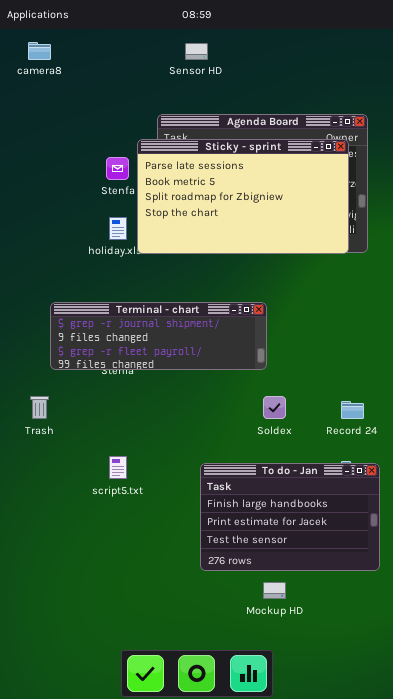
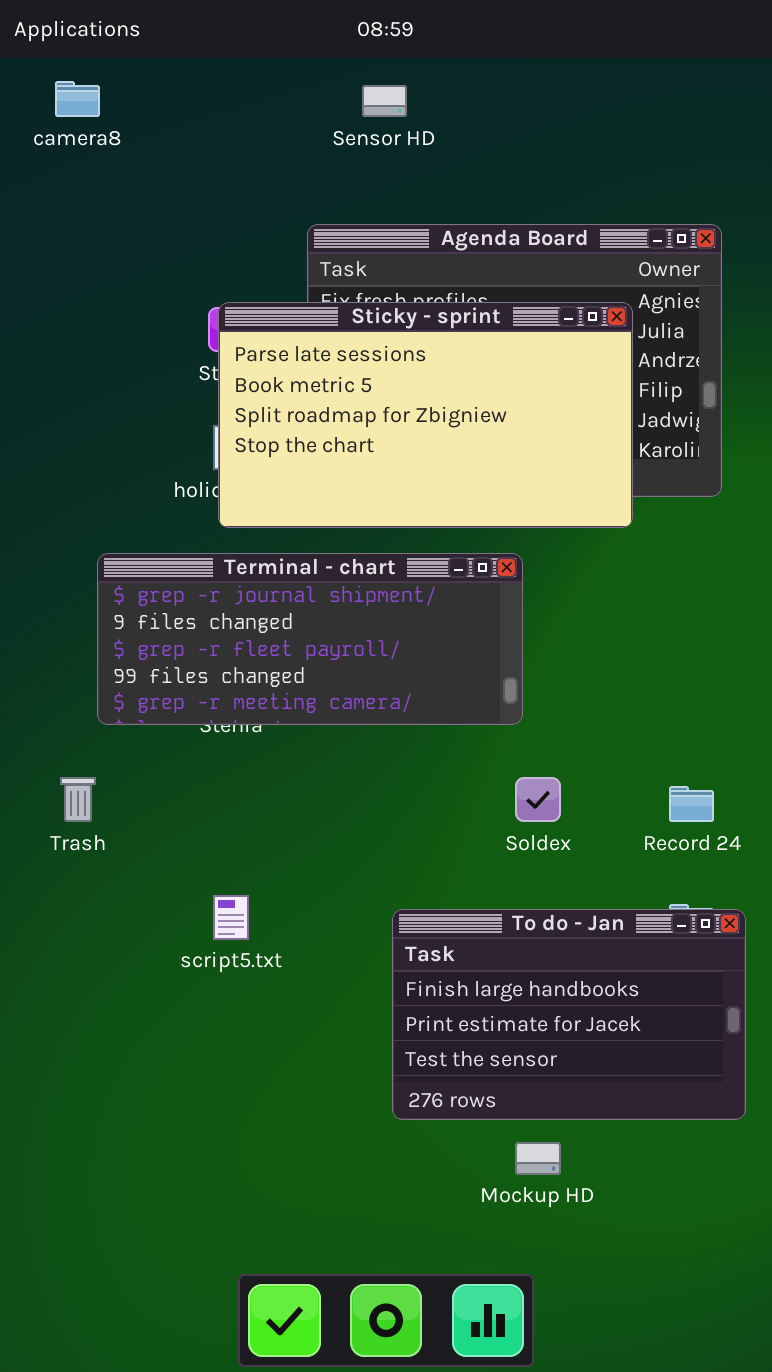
Sticky - sprint: [137,139,349,254] -> [218,302,633,528], moved
Terminal - chart: [50,302,267,370] -> [97,553,523,725], resized

